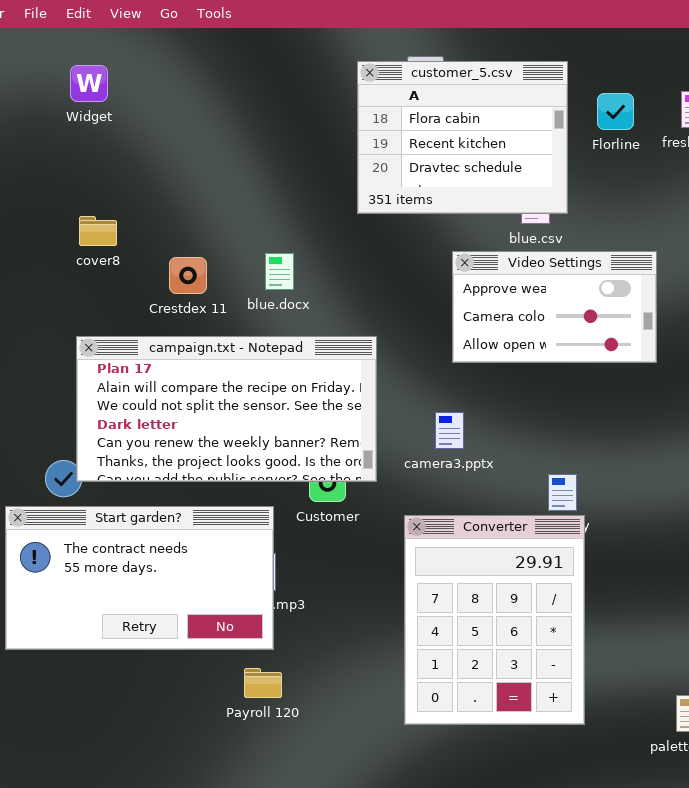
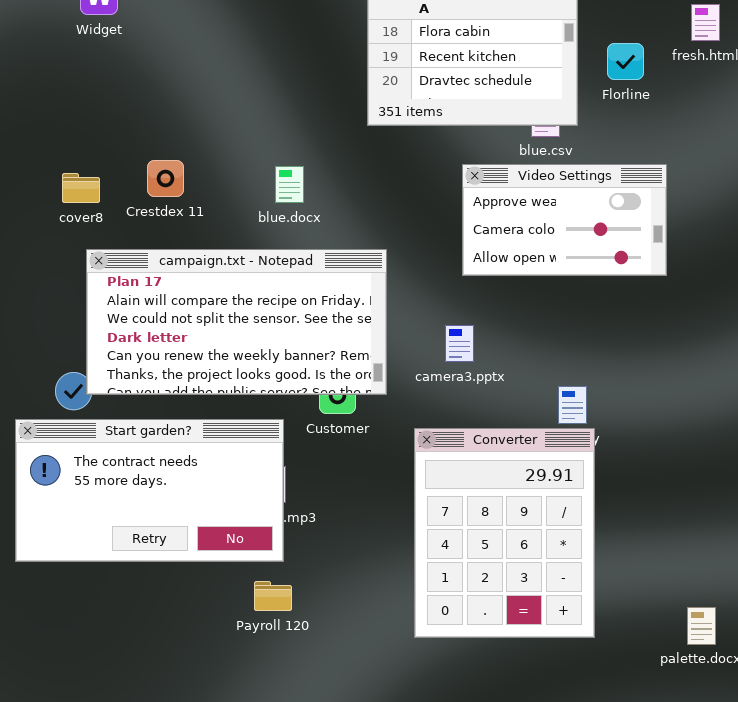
Florline: [597,93,634,130] -> [607,43,644,80], moved
cover8: [79,216,117,246] -> [62,173,100,203], moved
Crestdex 11: [169,257,207,294] -> [147,160,184,197], moved

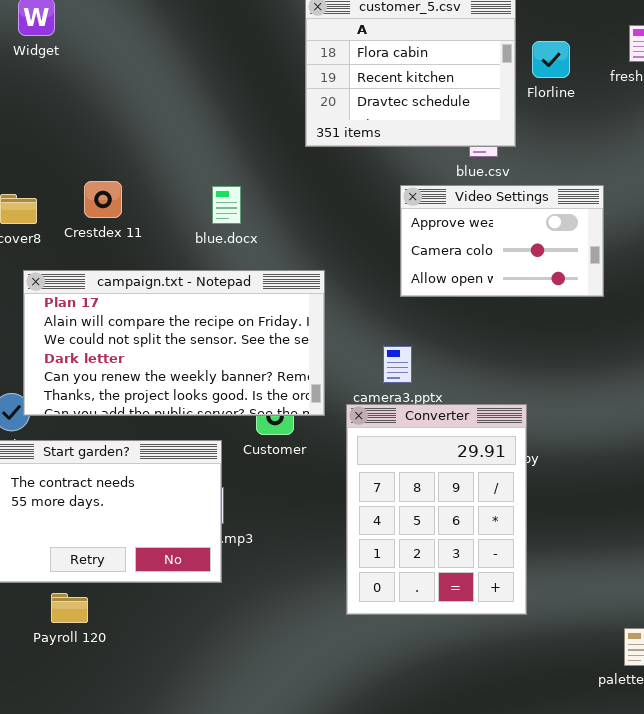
Florline: [607,43,644,80] -> [532,41,570,78], moved
Converter: [414,428,595,638] -> [346,404,527,615], moved
Payroll 120: [254,581,292,611] -> [51,593,88,623], moved

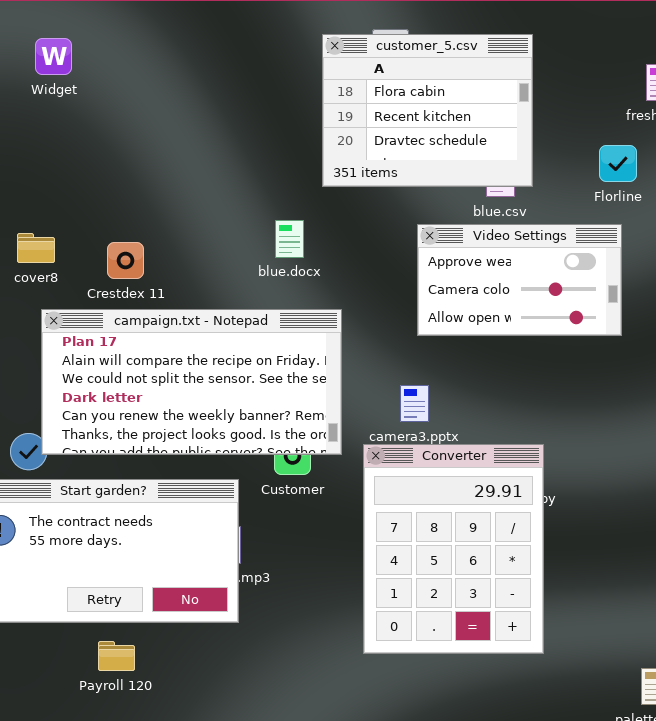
Florline: [532,41,570,78] -> [599,145,637,182], moved
Crestdex 11: [84,181,122,218] -> [107,242,144,279], moved
blue.docx: [212,186,241,224] -> [275,220,304,258], moved
Payroll 120: [51,593,88,623] -> [98,641,135,671], moved

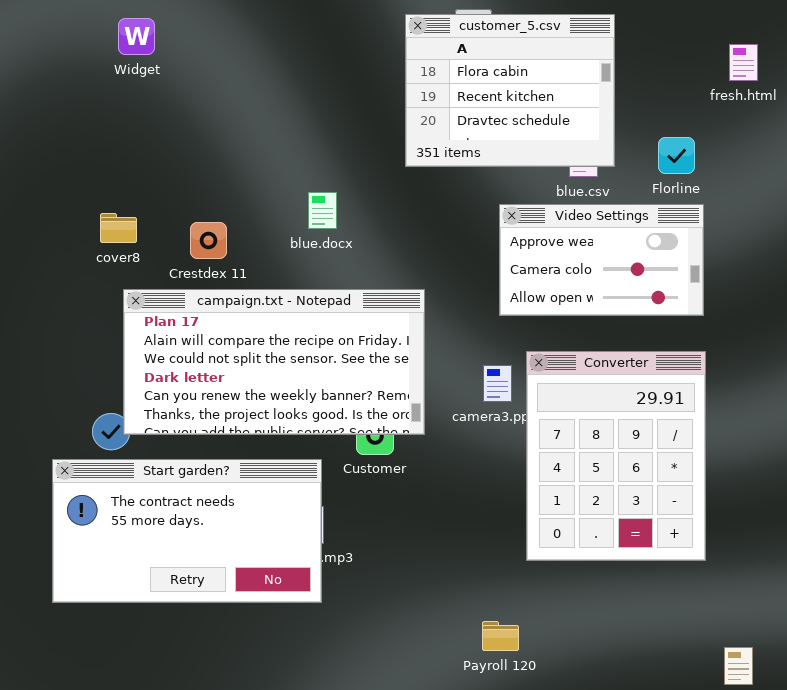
Florline: [599,145,637,182] -> [658,137,695,174], moved
blue.docx: [275,220,304,258] -> [308,192,337,229], moved
Converter: [363,444,544,654] -> [526,351,706,561], moved
Payroll 120: [98,641,135,671] -> [482,621,519,651], moved

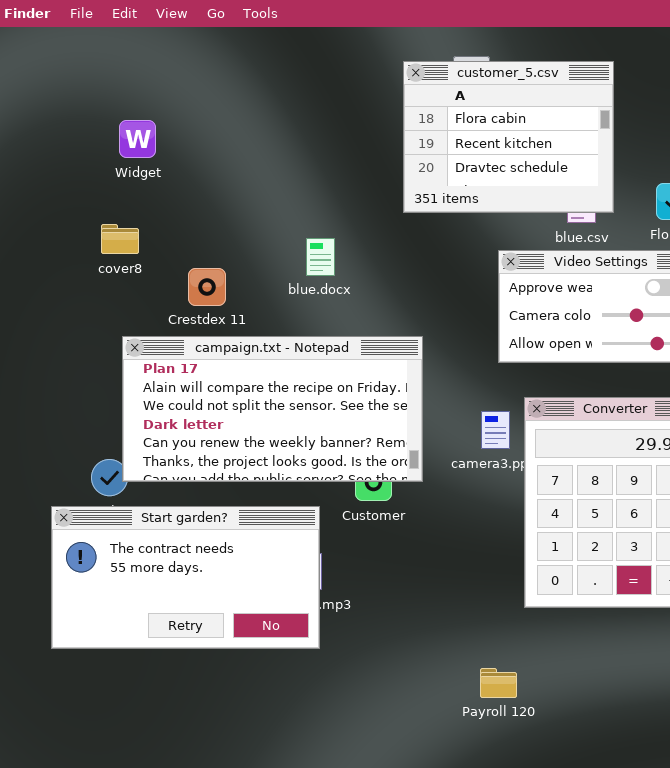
Widget: [118,18,155,55] -> [119,120,156,158], moved
cover8: [100,213,137,243] -> [101,224,139,254], moved

